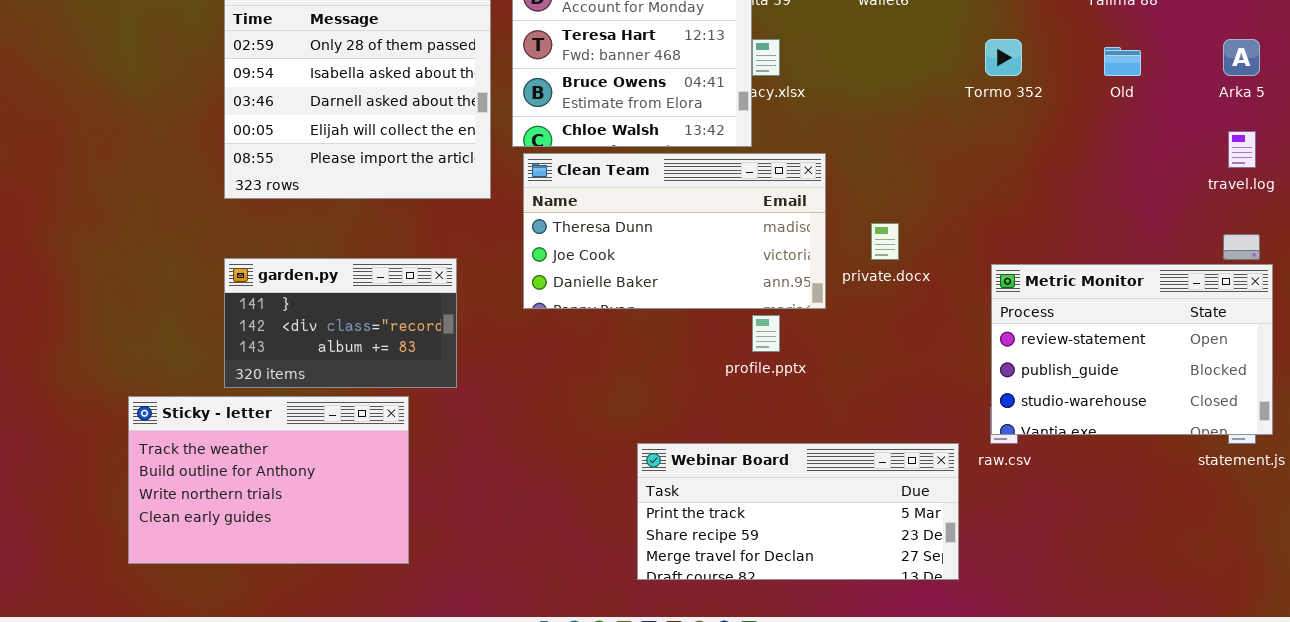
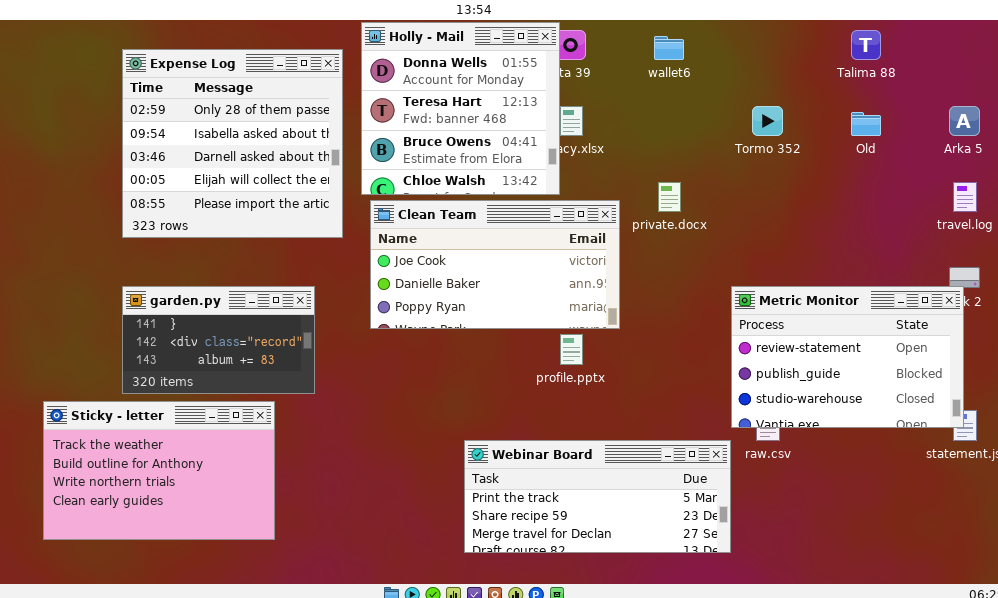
Clean Team: [523,153,826,309] -> [370,200,620,329], scrolled down 1 row
private.docx: [871,223,899,260] -> [658,182,681,212], moved
Metric Monitor: [991,264,1273,435] -> [731,286,964,428], moved

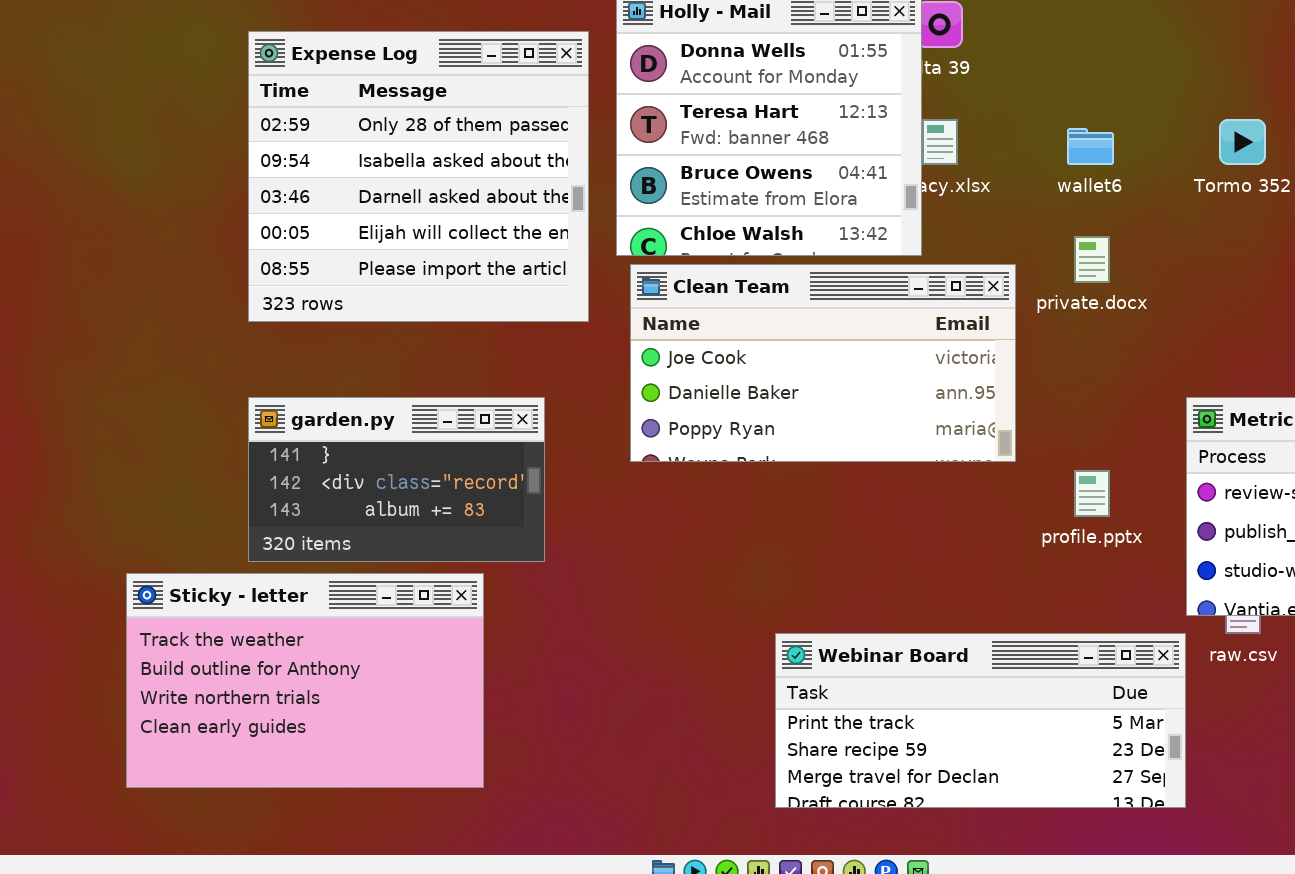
wallet6: [654,36,684,60] -> [1067,128,1114,165], moved
profile.pptx: [560,334,583,365] -> [1074,470,1110,517], moved

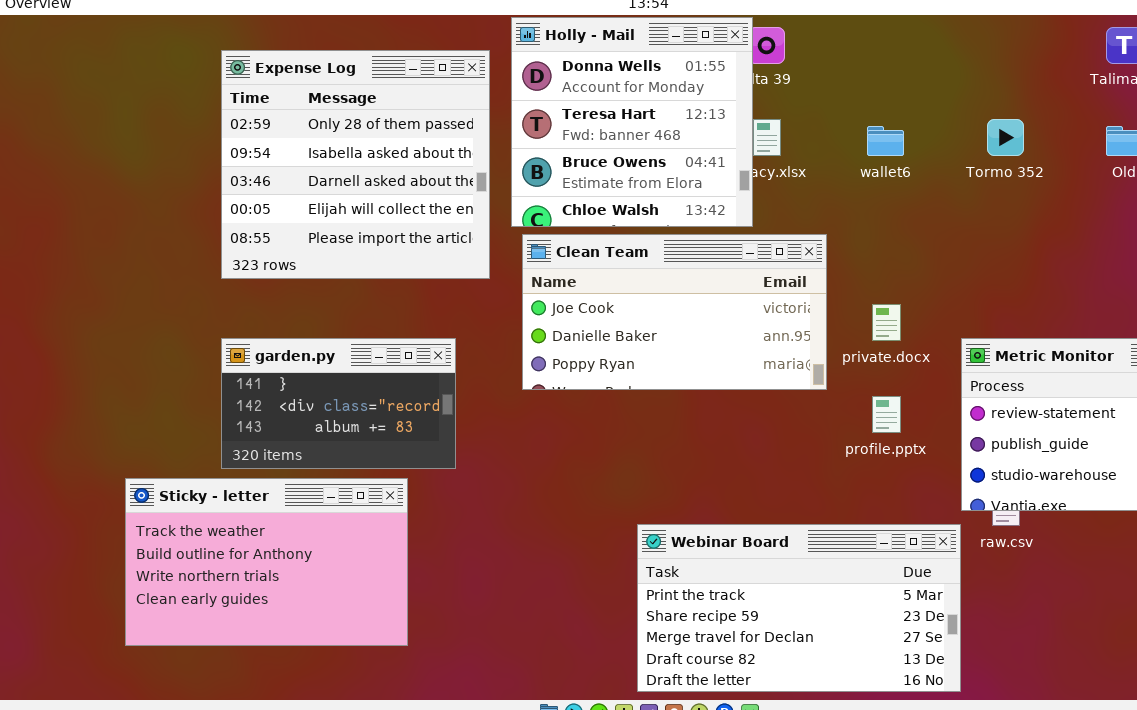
private.docx: [1074,236,1110,283] -> [872,304,901,341], moved
Webinar Board: [775,633,1186,808] -> [637,524,961,692], resized

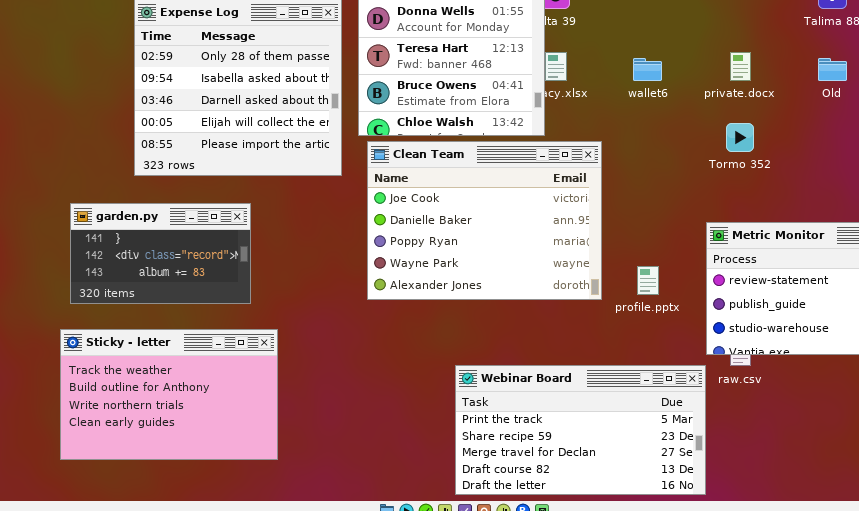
Tormo 352: [987,119,1024,156] -> [726,123,754,152], moved
Clean Team: [522,234,827,390] -> [367,141,602,300], resized
private.docx: [872,304,901,341] -> [730,52,751,81], moved
garden.py: [221,338,456,469] -> [70,203,251,304], moved

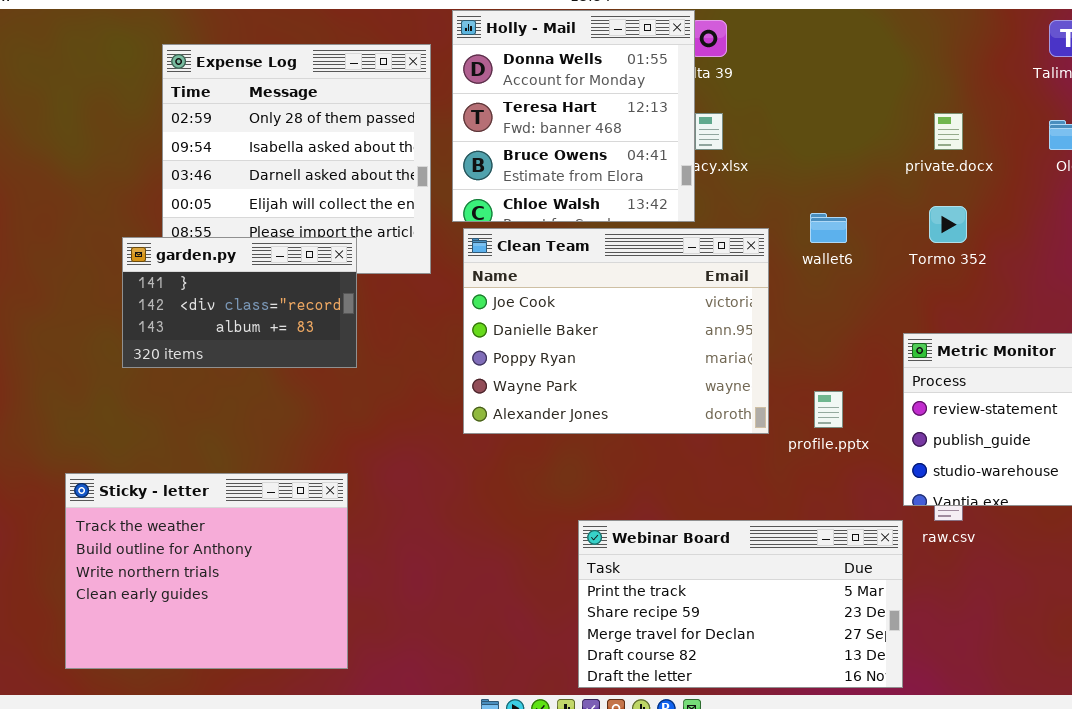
wallet6: [633,58,662,81] -> [810,213,847,243], moved
garden.py: [70,203,251,304] -> [122,237,357,368], moved
Sticky - letter: [60,329,278,460] -> [65,473,348,669], resized

